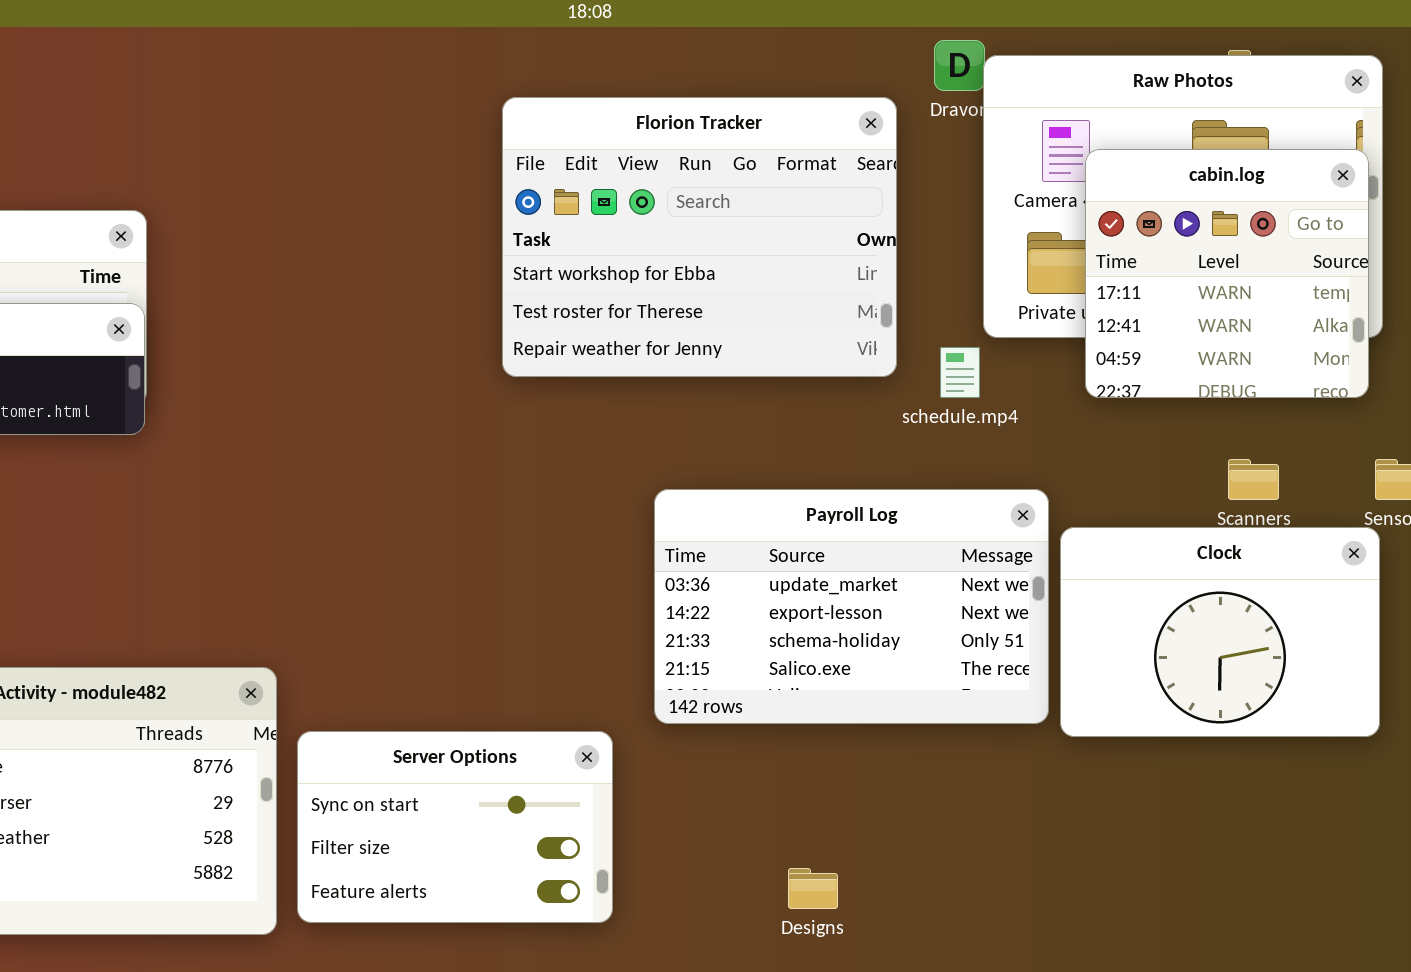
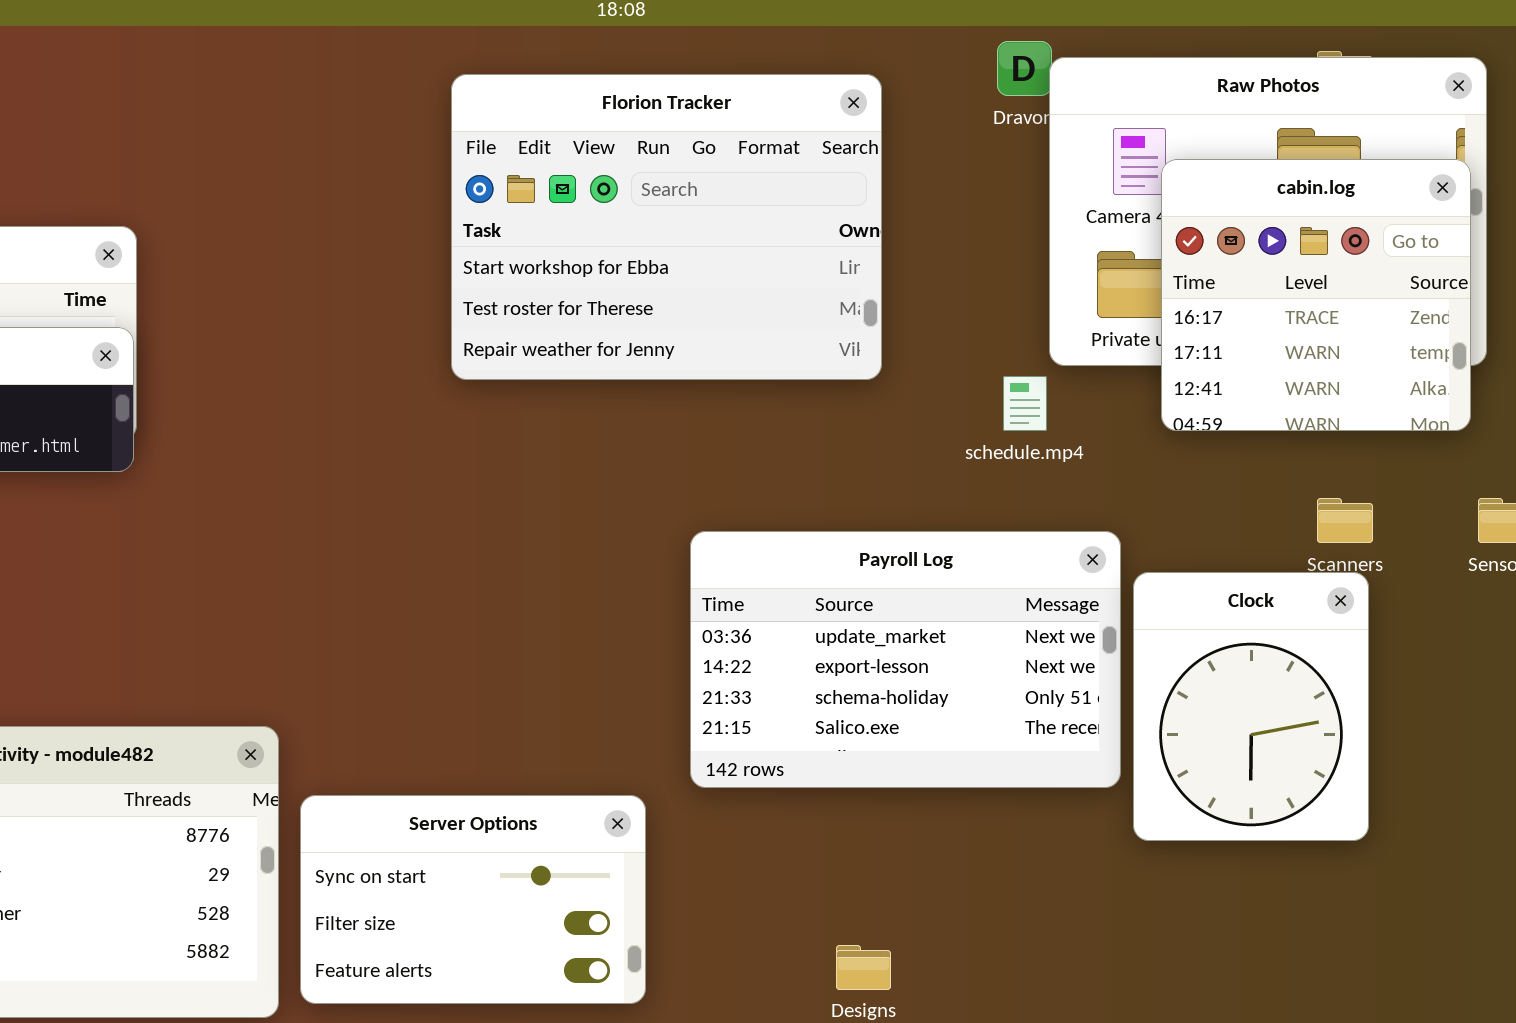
Florion Tracker: [502,97,897,377] -> [451,74,882,380], moved
cabin.log: [1085,149,1369,398] -> [1161,159,1471,431], scrolled up 1 row
Clock: [1060,527,1380,737] -> [1133,572,1369,841], resized

